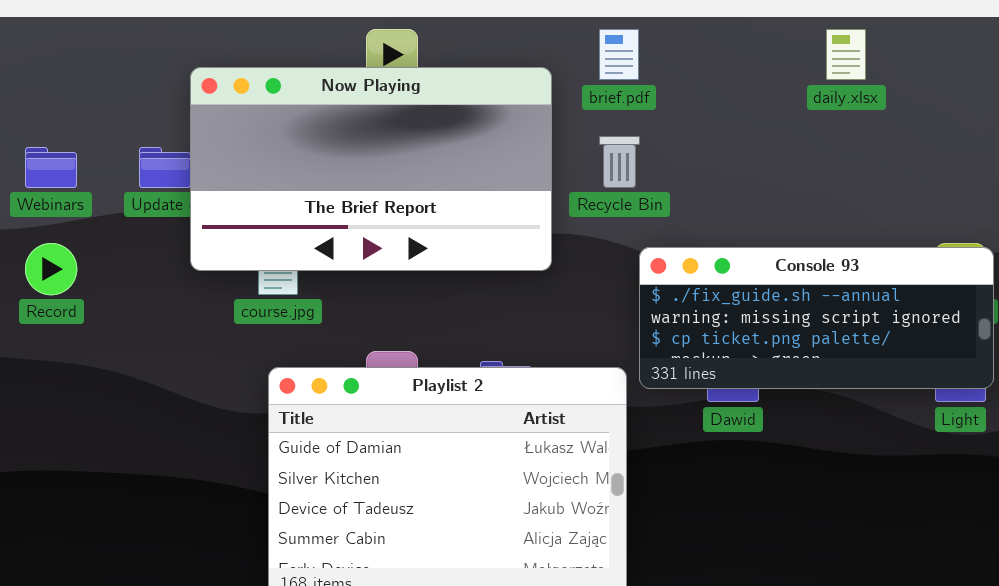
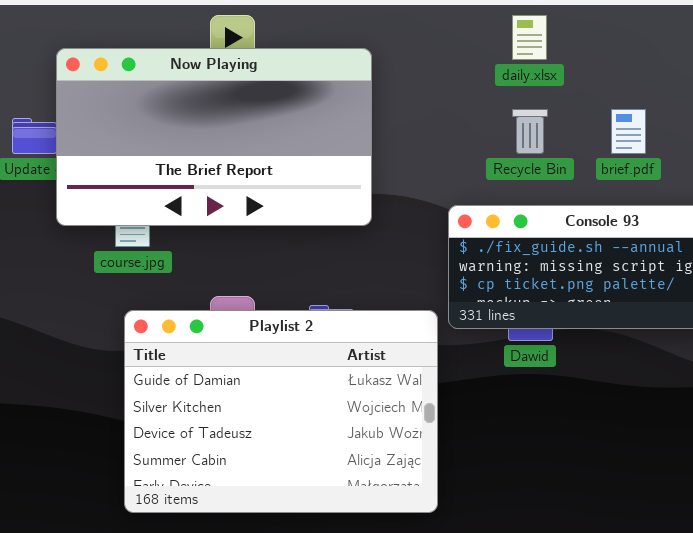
brief.pdf: [599,29,639,80] -> [611,109,646,154], moved
daily.xlsx: [826,29,866,80] -> [512,15,547,60], moved
Recycle Bin: [599,136,640,188] -> [512,109,548,154], moved

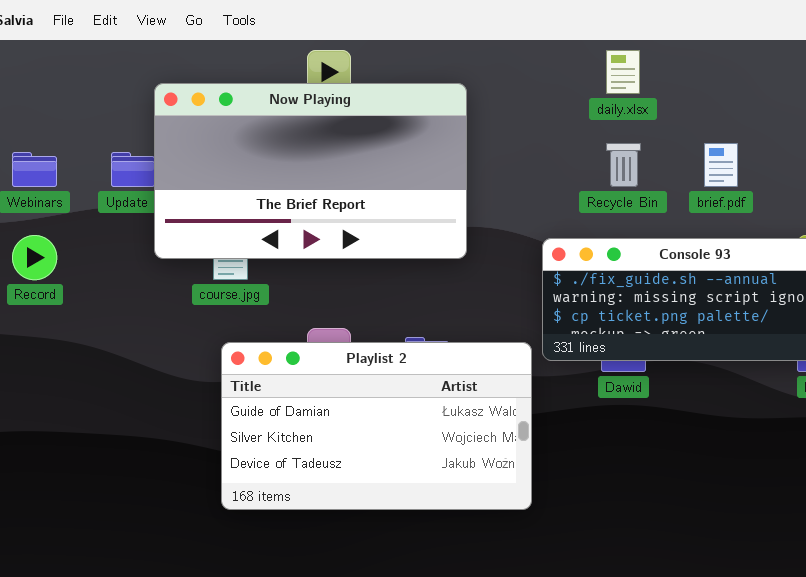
Playlist 2: [124,310,438,513] -> [221,342,532,510], resized

